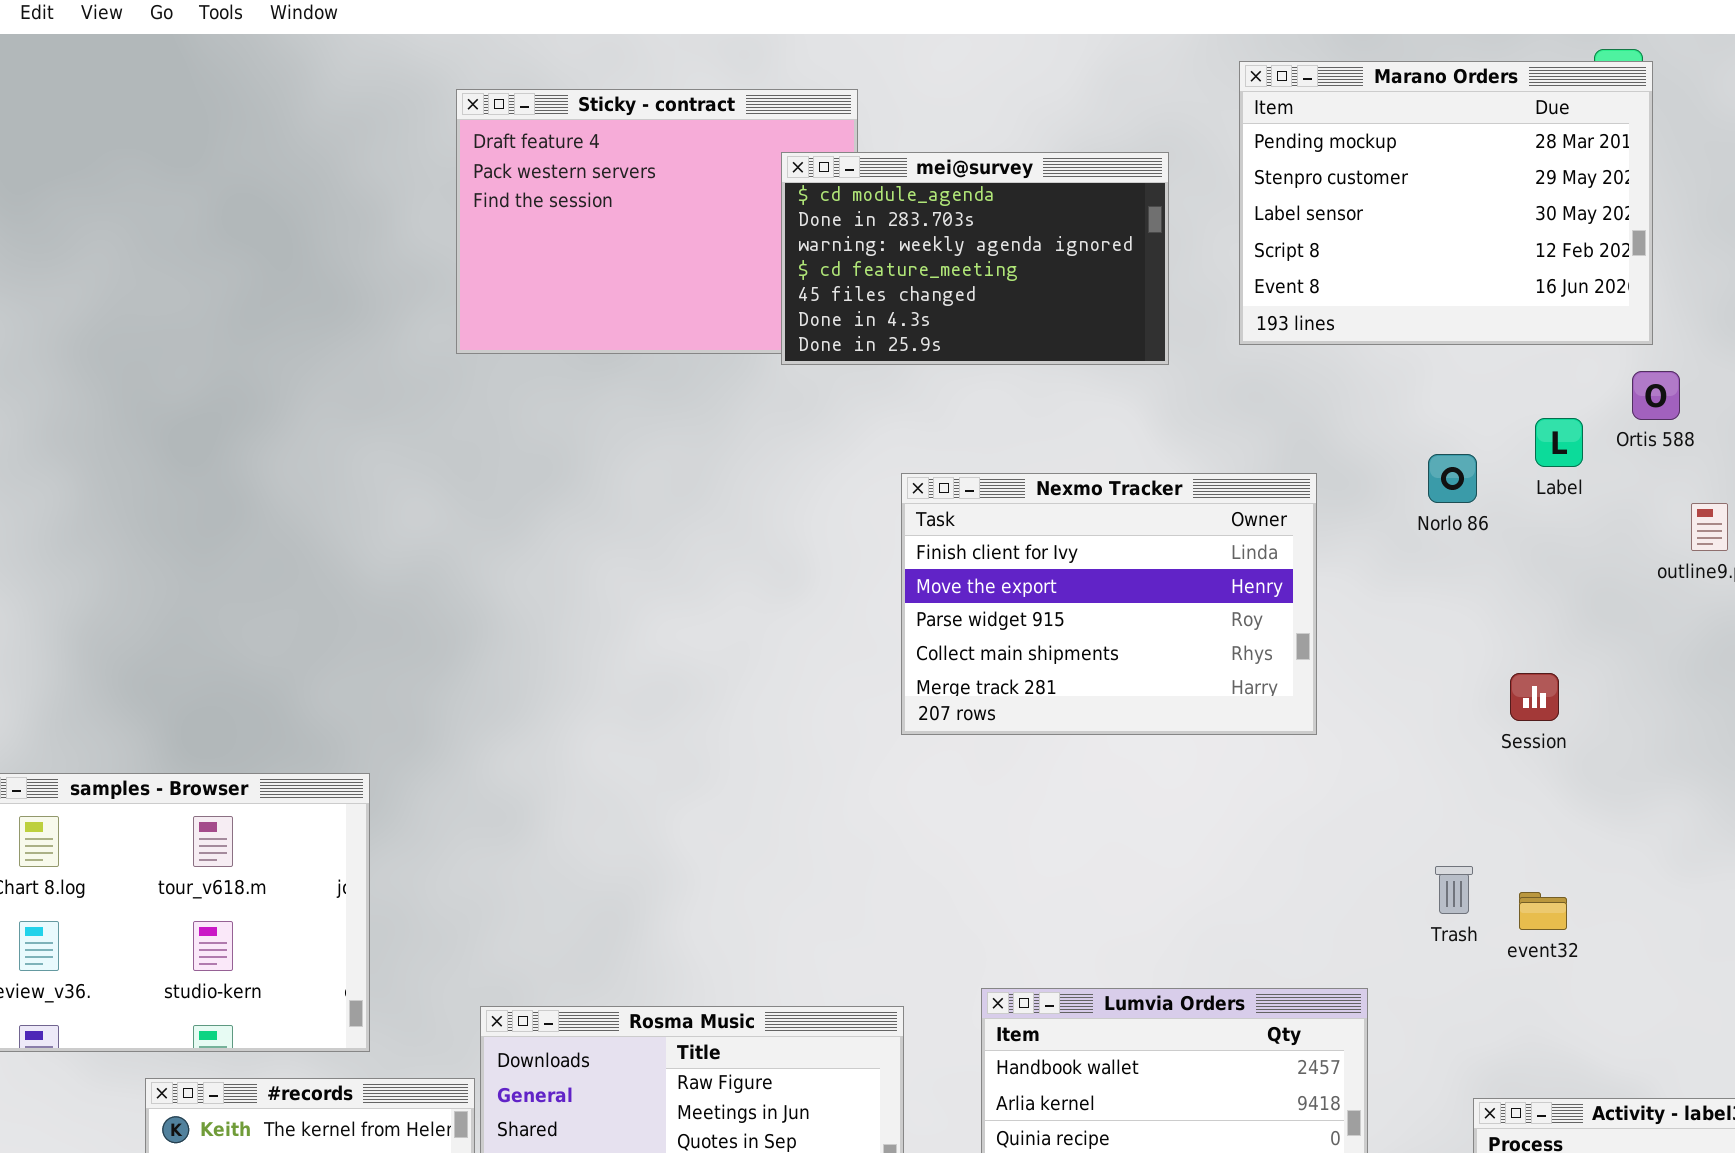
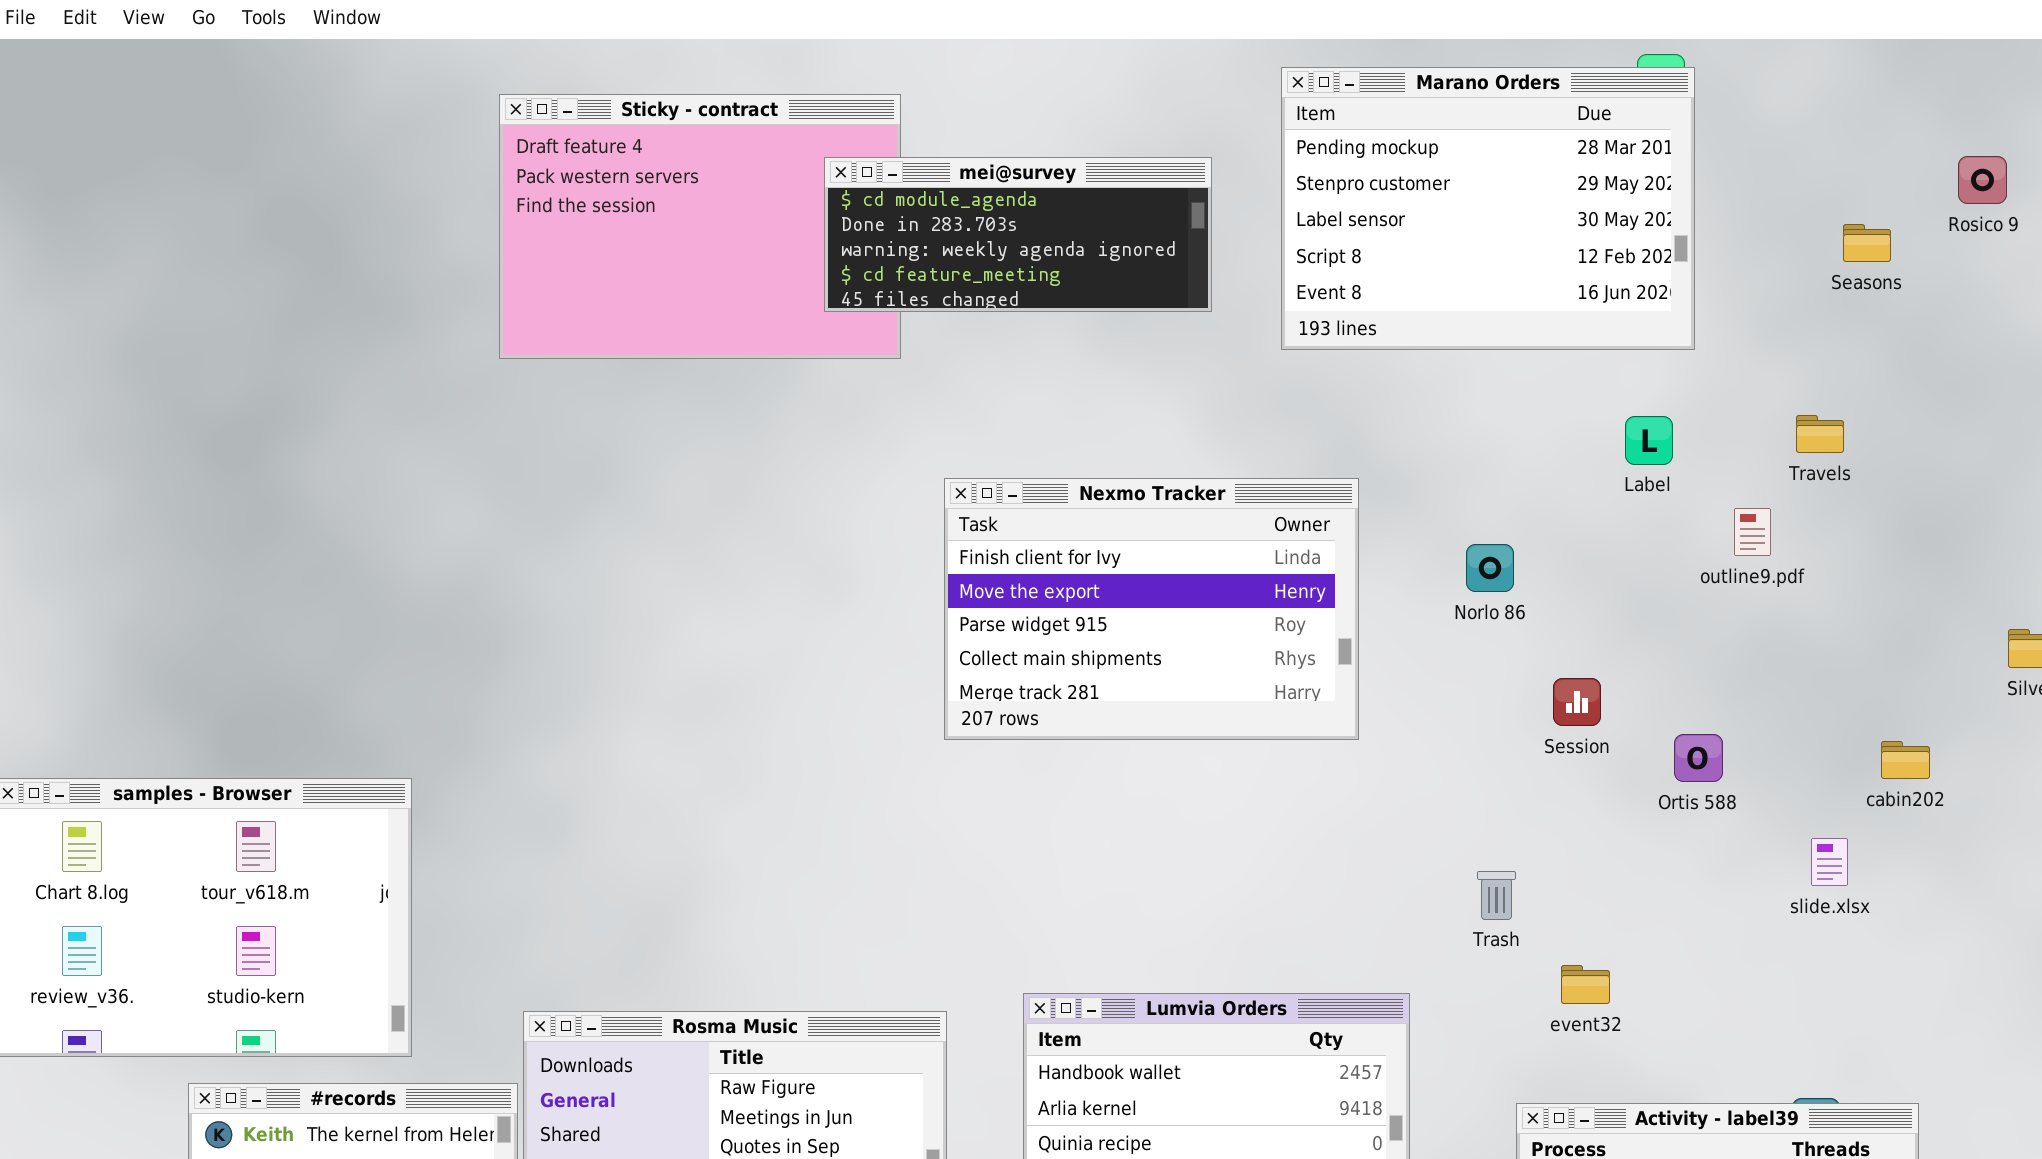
mei@survey: [781,152,1169,365] -> [824,157,1212,312], resized
Ortis 588: [1632,371,1680,420] -> [1674,734,1723,782], moved
Label: [1535,418,1583,467] -> [1625,416,1673,465], moved
Norlo 86: [1428,454,1477,503] -> [1466,544,1514,592], moved
event32: [1519,892,1567,930] -> [1561,965,1610,1004], moved

